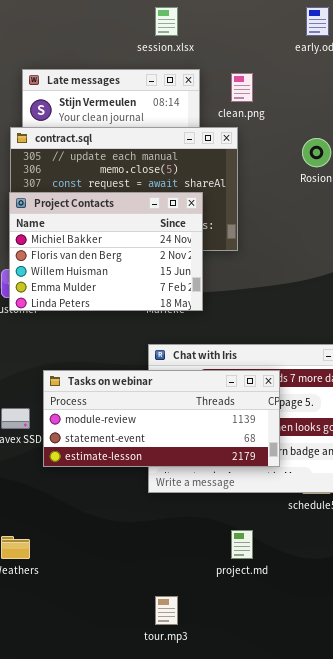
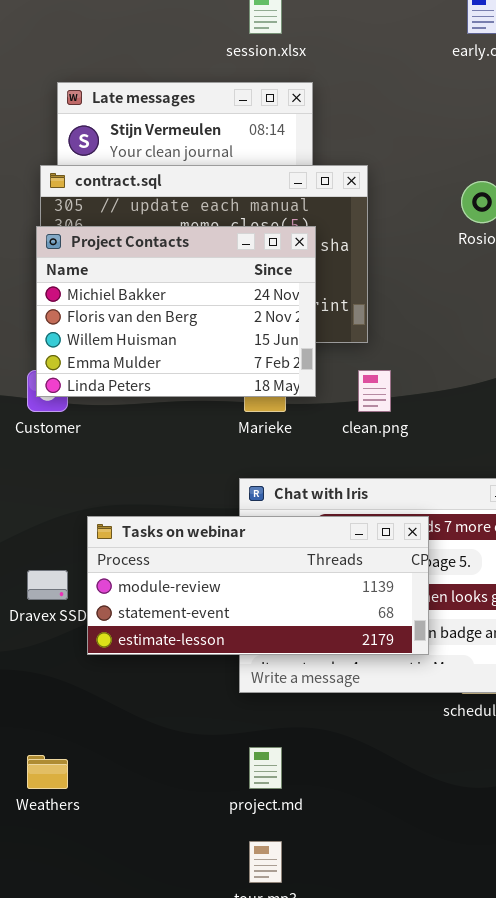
clean.png: [231,73,253,102] -> [358,370,391,412], moved
Project Contacts: [9,192,203,311] -> [36,226,316,397], moved
project.md: [231,530,253,559] -> [249,747,282,789], moved

